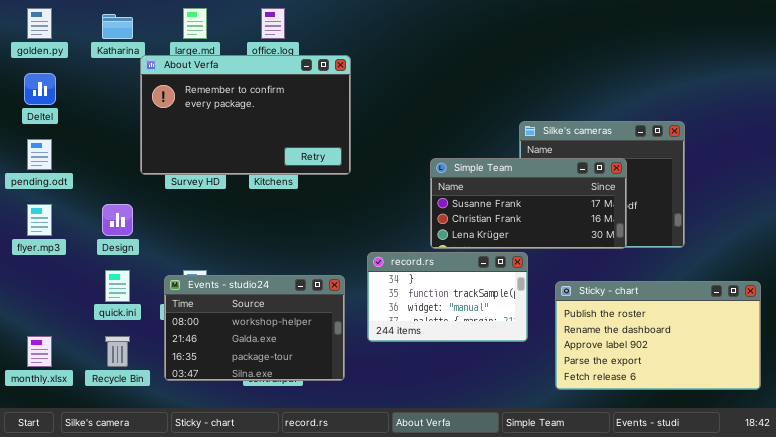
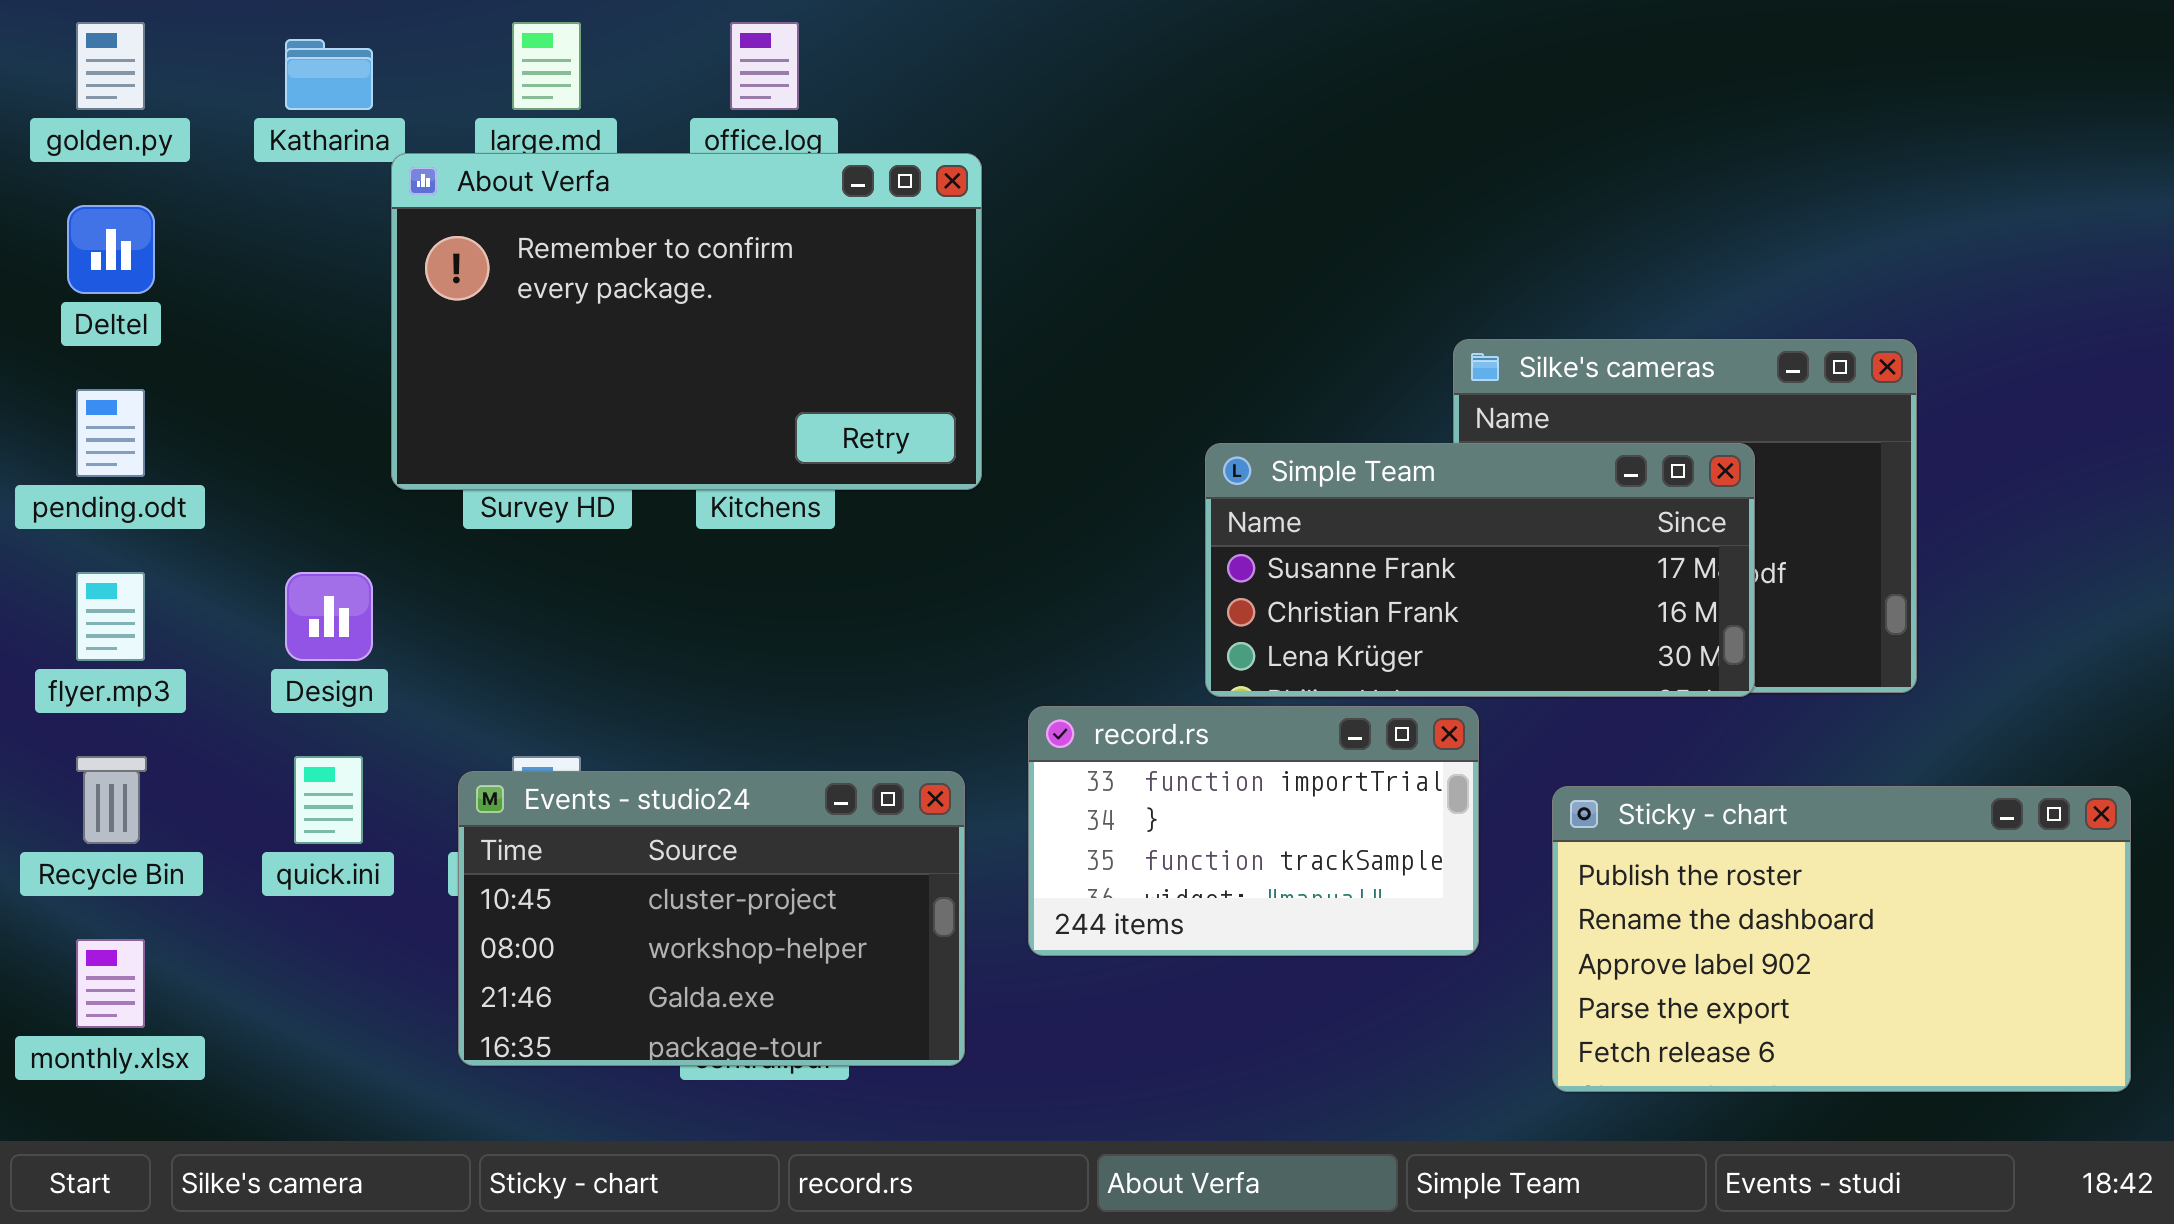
record.rs: [367,252,528,342] -> [1028,706,1479,956], scrolled up 1 row
Events - studio24: [164,275,345,381] -> [458,771,965,1066], scrolled up 1 row
Recycle Bin: [105,336,130,367] -> [76,756,147,844], moved

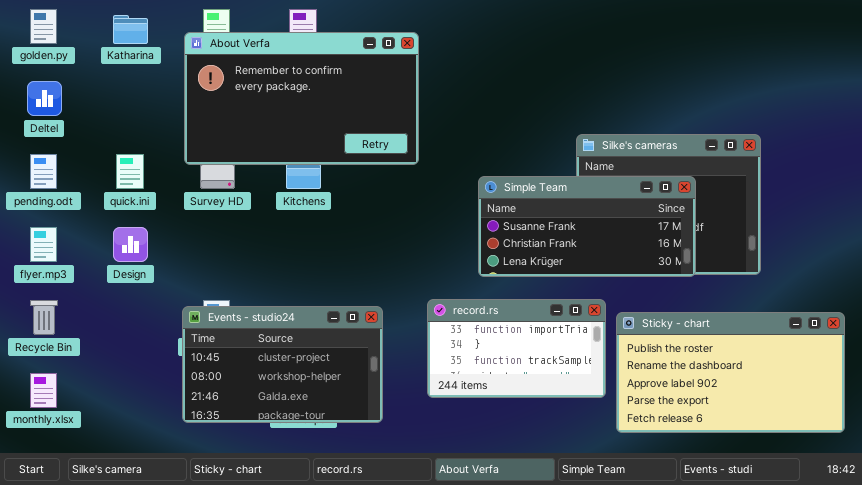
About Verfa: [391,153,982,490] -> [184,32,419,165], moved
record.rs: [1028,706,1479,956] -> [427,299,606,398], moved
quick.ini: [294,756,363,844] -> [116,154,144,189], moved

